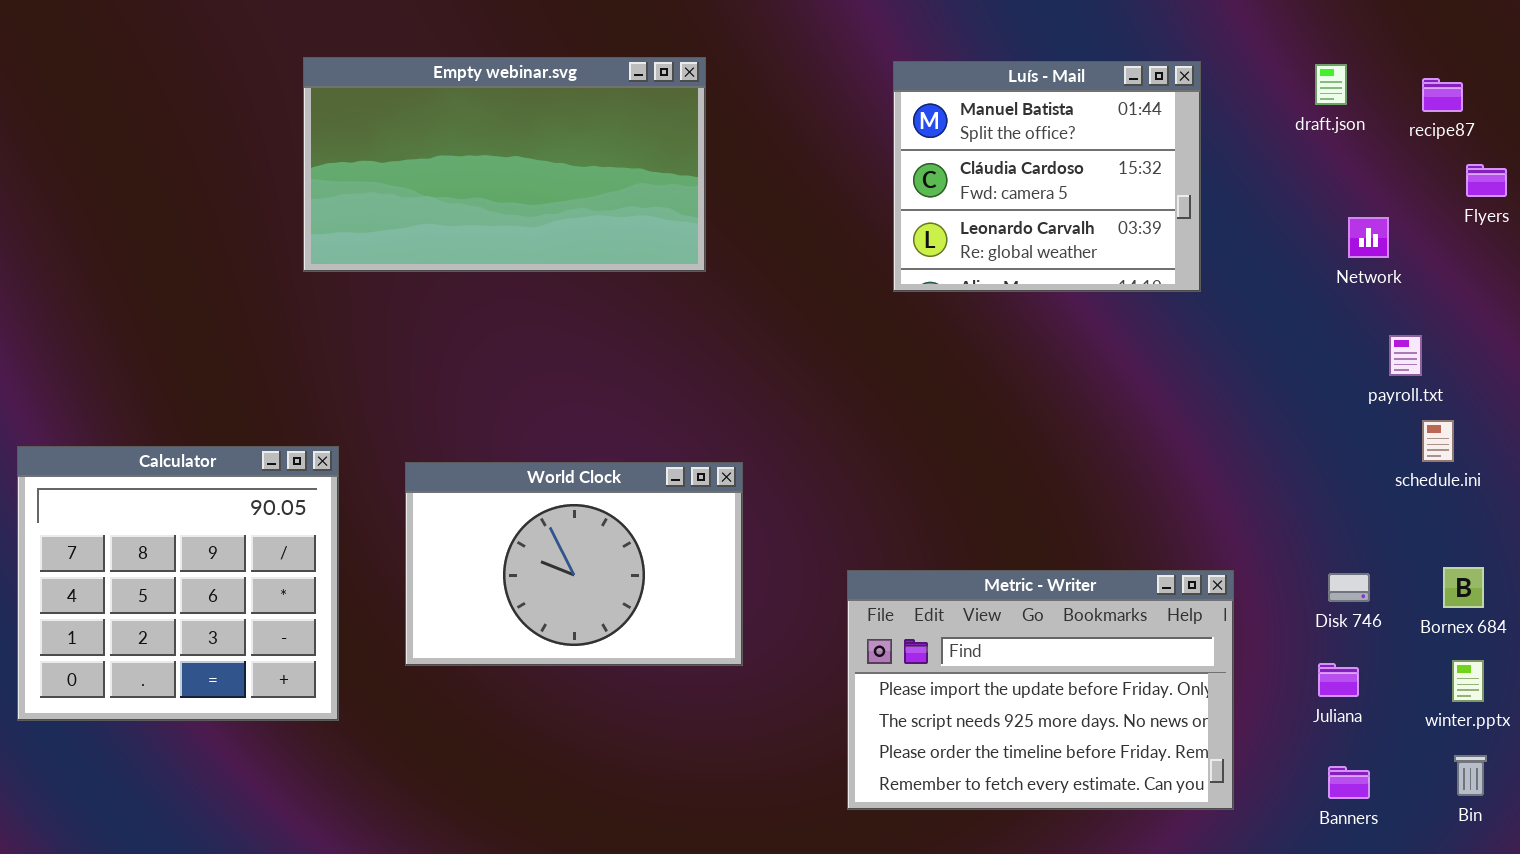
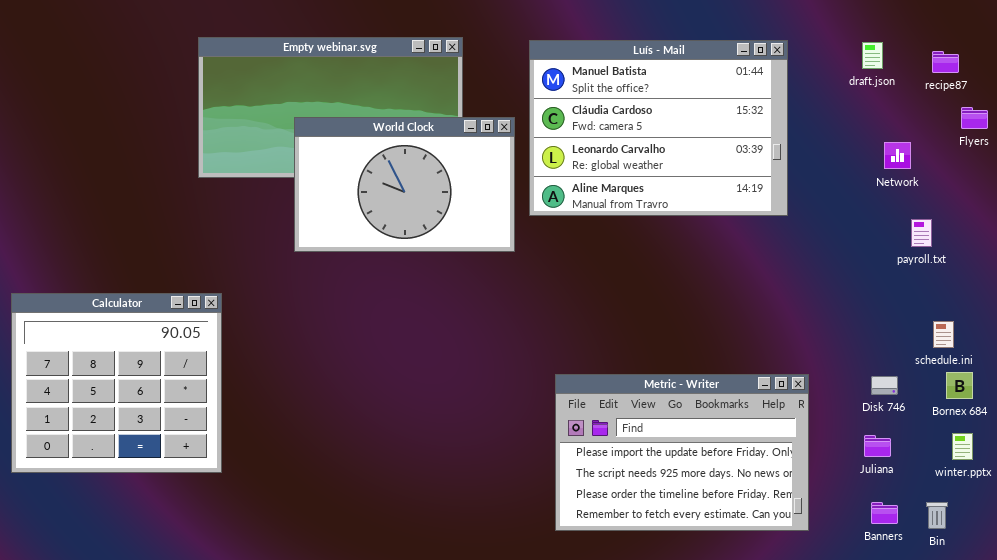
Luís - Mail: [893,61,1201,292] -> [529,40,788,216], resized
schedule.ini: [1422,420,1454,462] -> [933,321,954,348], moved
World Clock: [405,462,743,666] -> [294,117,515,252], moved
Bin: [1454,755,1487,796] -> [926,502,948,529], moved

